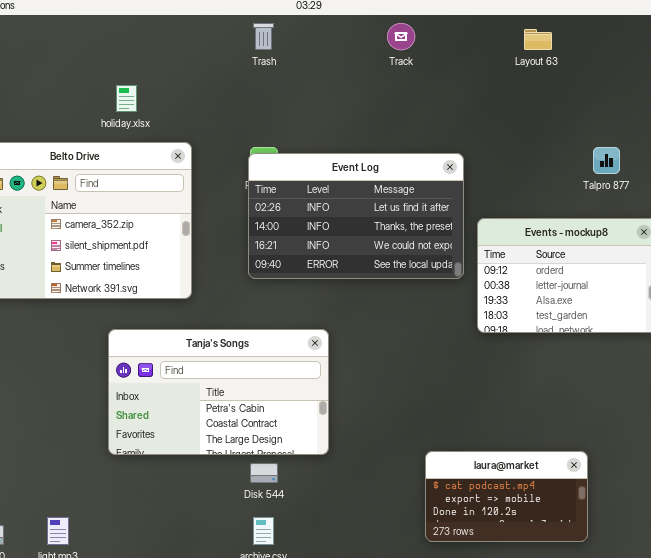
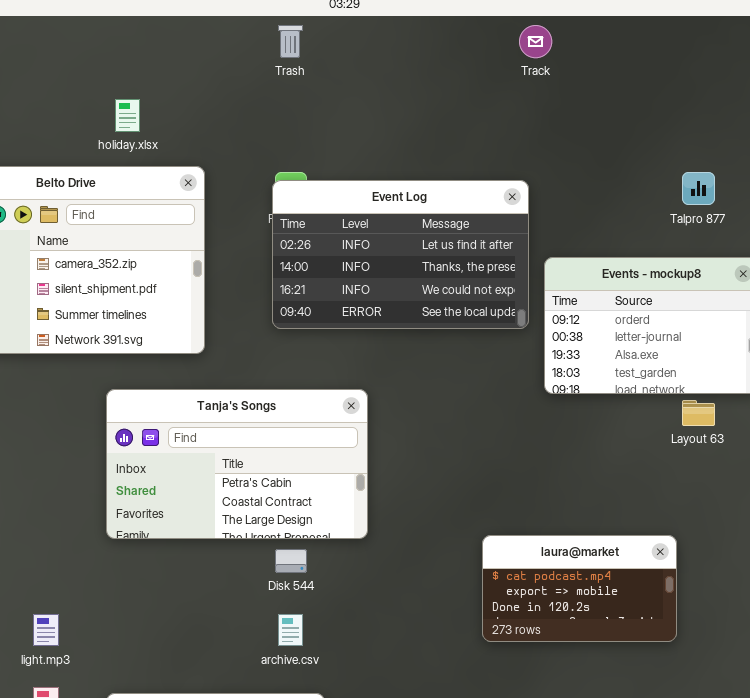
Track: [387,23,415,50] -> [519,25,552,58], moved
Layout 63: [524,29,552,50] -> [682,400,715,426], moved

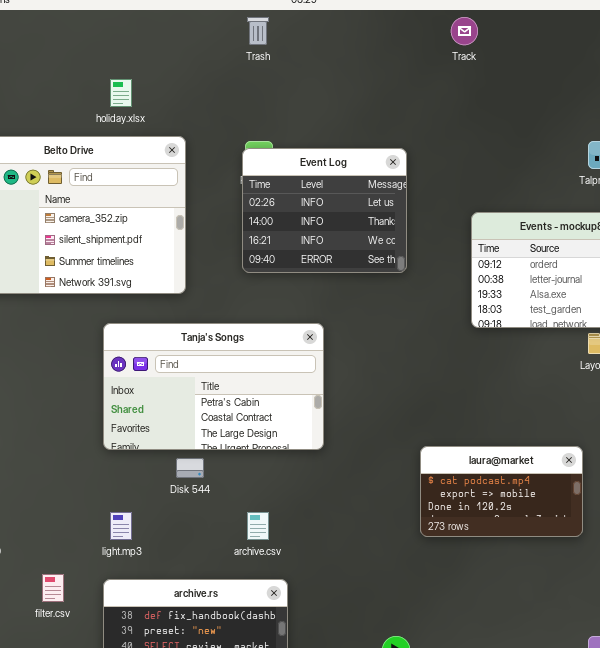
Event Log: [272,180,529,329] -> [242,148,407,273], resized
Disk 544: [275,549,307,573] -> [176,458,204,478], moved
light.mp3: [33,614,59,646] -> [110,512,132,540], moved

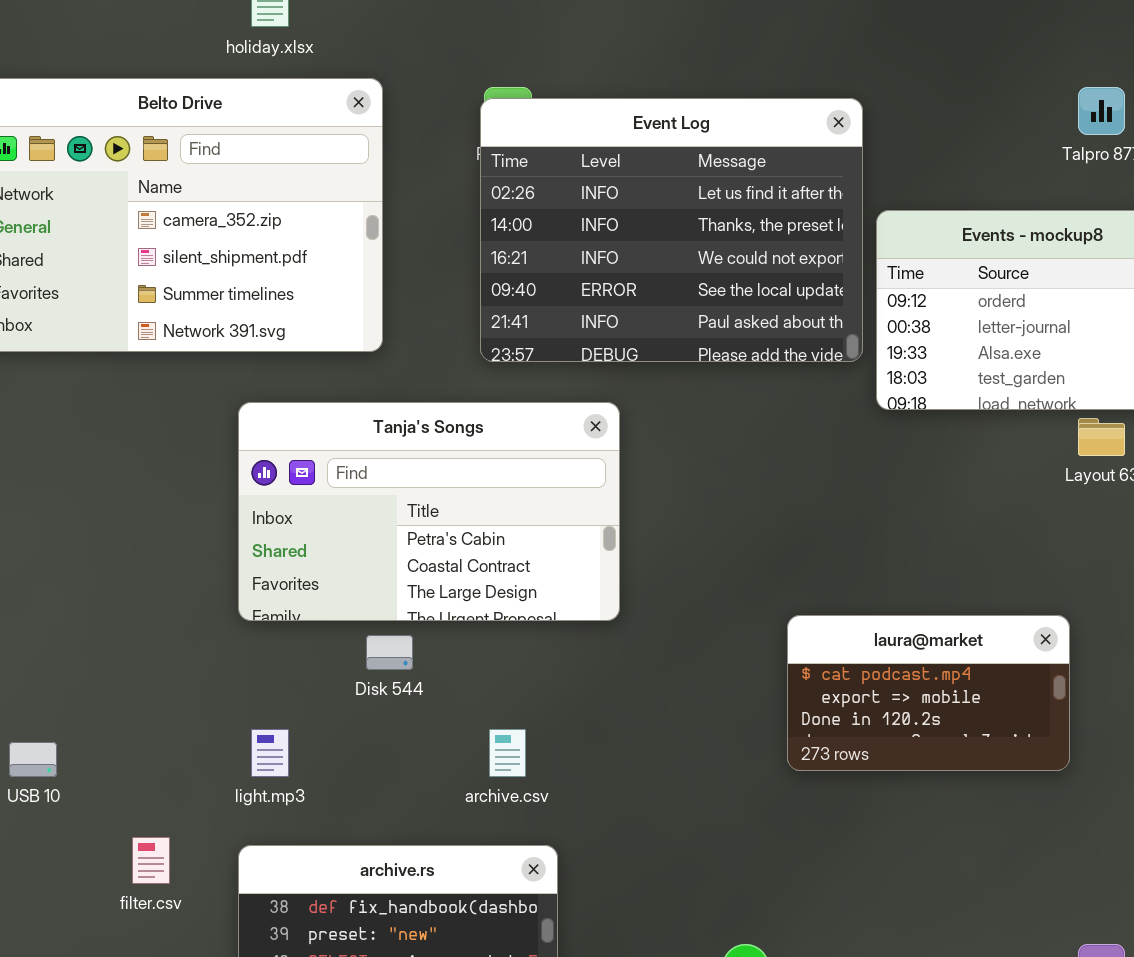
Event Log: [242,148,407,273] -> [480,98,863,362], resized

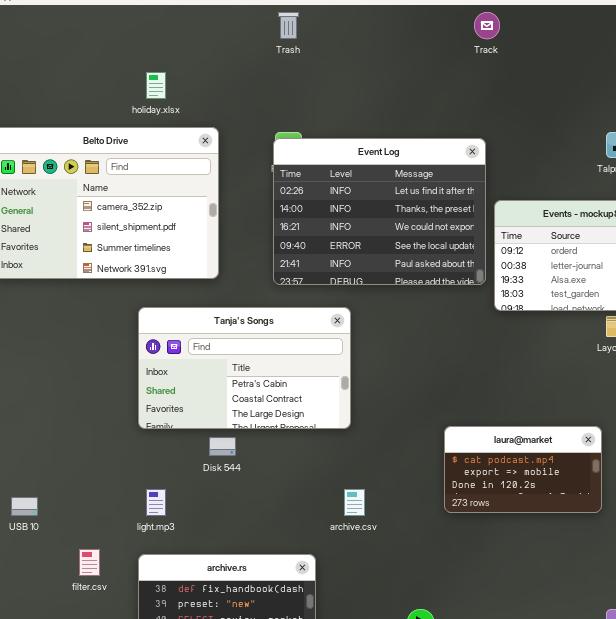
archive.csv: [489,729,526,777] -> [344,489,365,516], moved

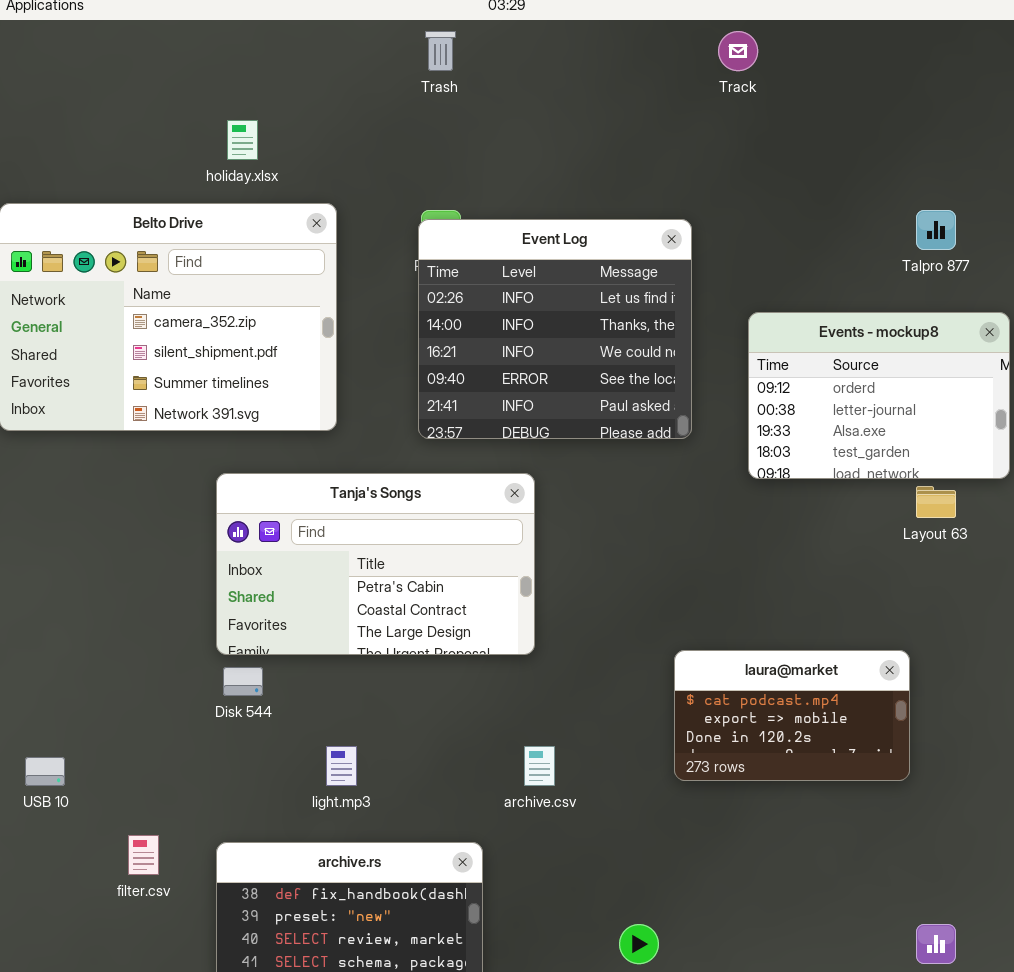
Event Log: [273,138,486,285] -> [418,219,692,439], resized
Disk 544: [209,437,236,456] -> [223,667,263,696], moved
light.mp3: [146,489,166,516] -> [326,746,357,786], moved

